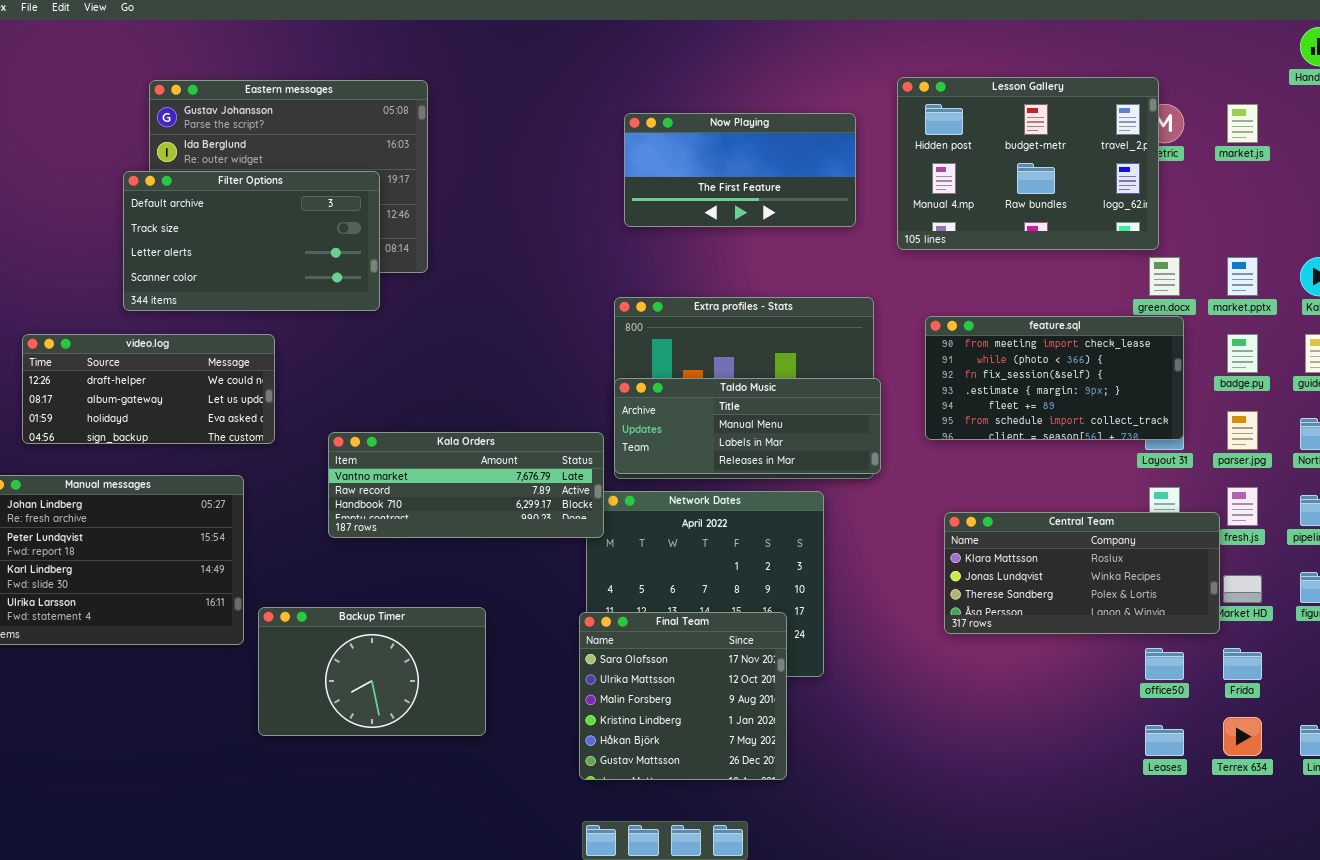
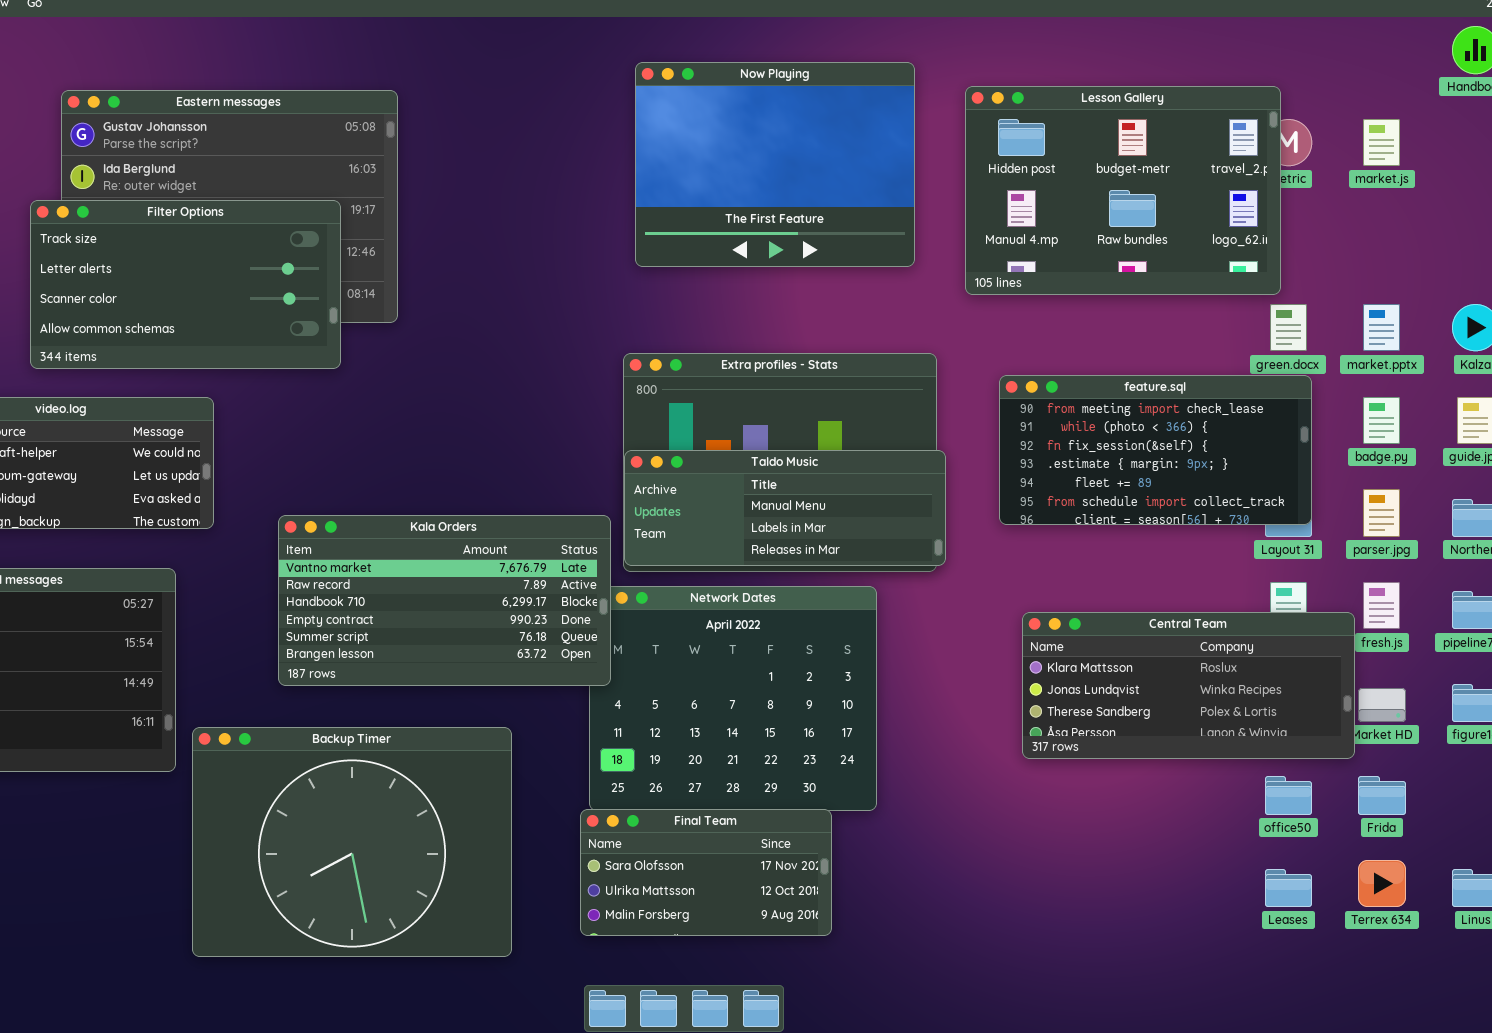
Now Playing: [624,113,856,227] -> [635,62,915,267], resized
Filter Options: [123,171,380,311] -> [30,200,341,369], scrolled down 1 row
Kala Orders: [328,432,604,538] -> [278,515,611,686], resized
Backup Timer: [258,607,486,736] -> [192,727,512,957], resized
Final Team: [579,612,787,780] -> [580,809,832,936], resized

